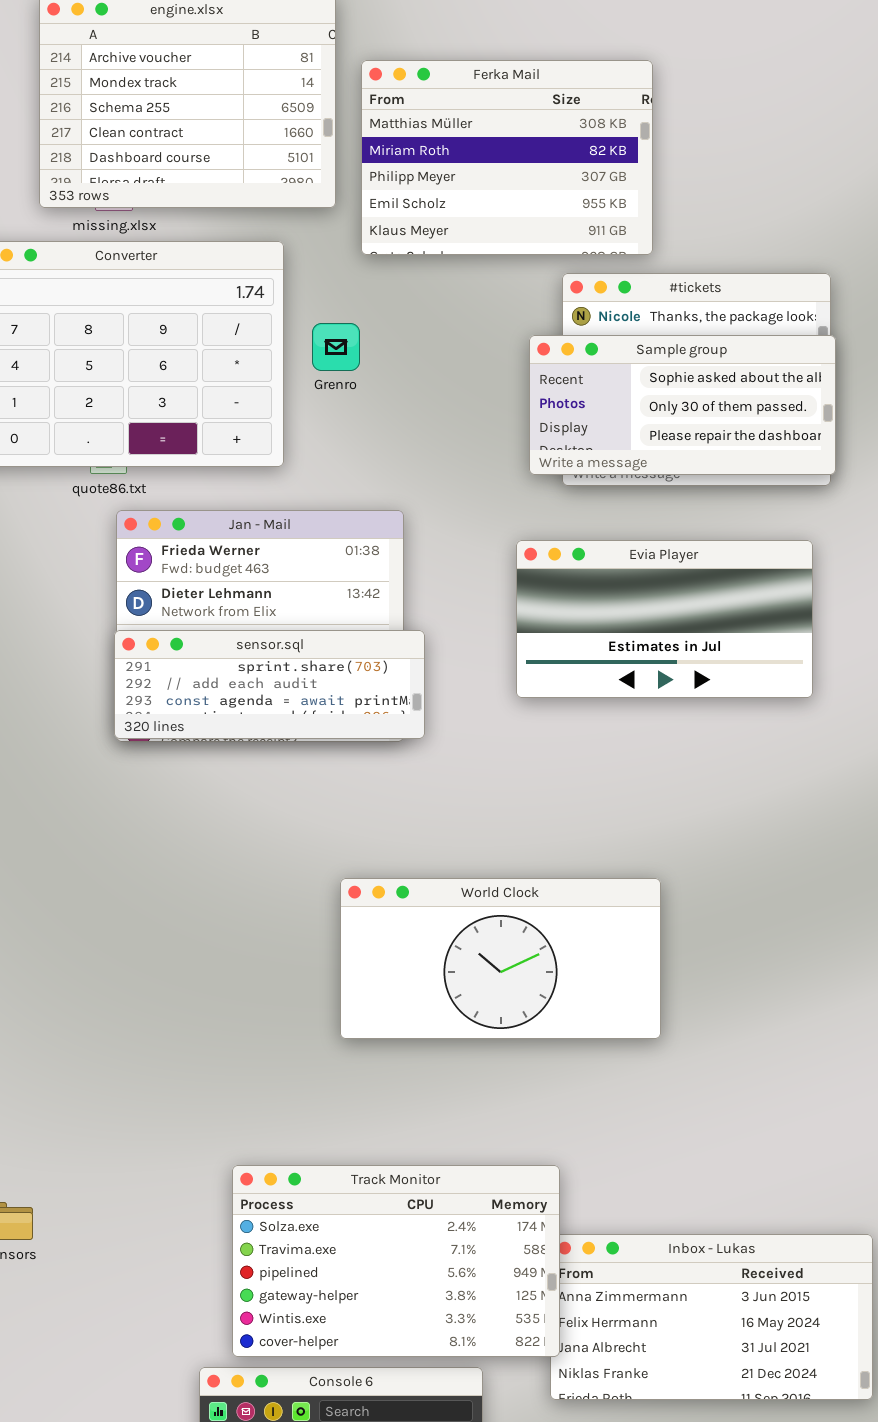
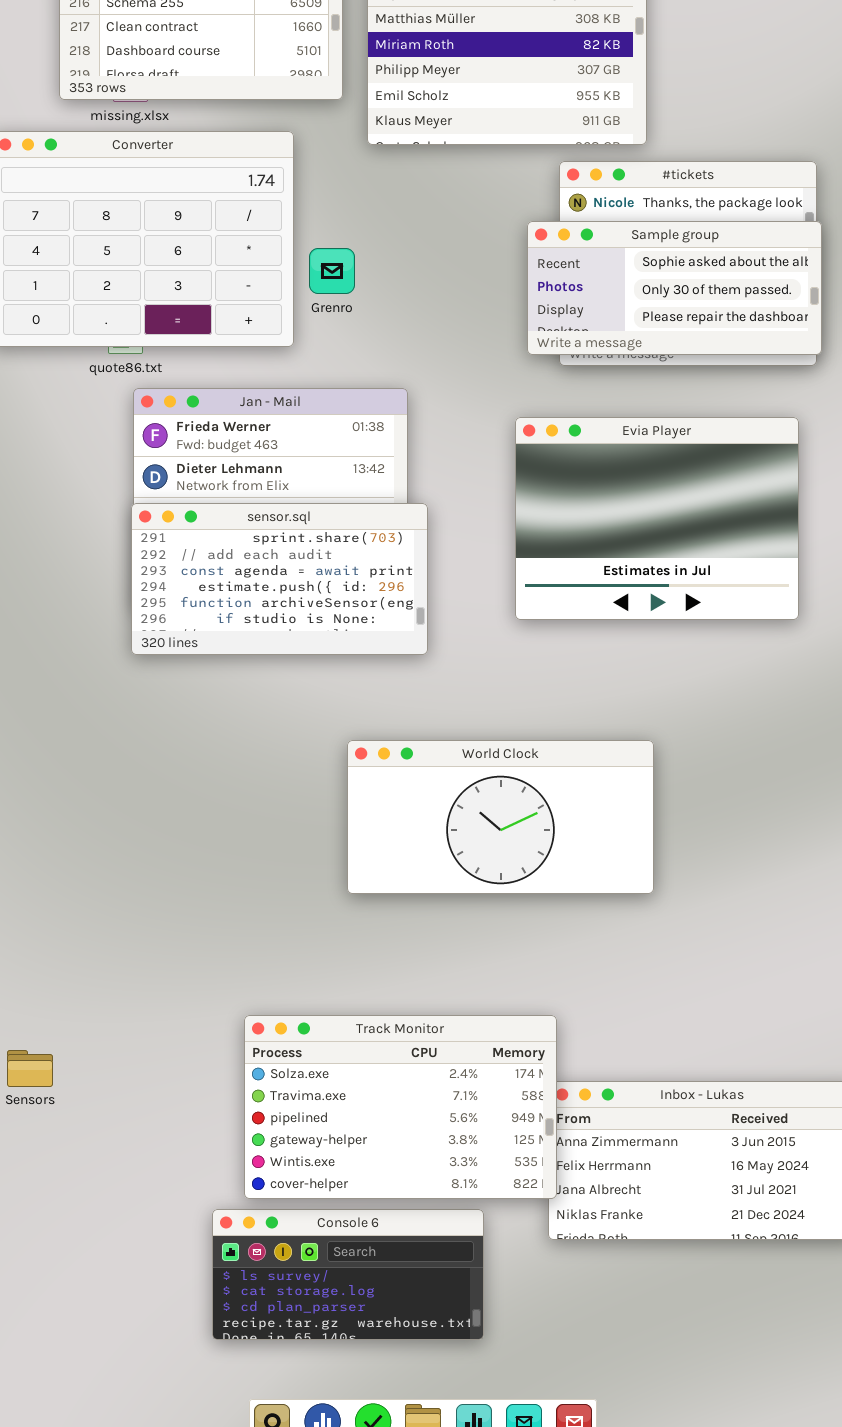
Grenro: [312,323,360,371] -> [309,248,355,294], moved
Evia Player: [516,540,813,698] -> [515,417,799,620], resized
sensor.sql: [114,630,425,739] -> [131,503,428,655], resized

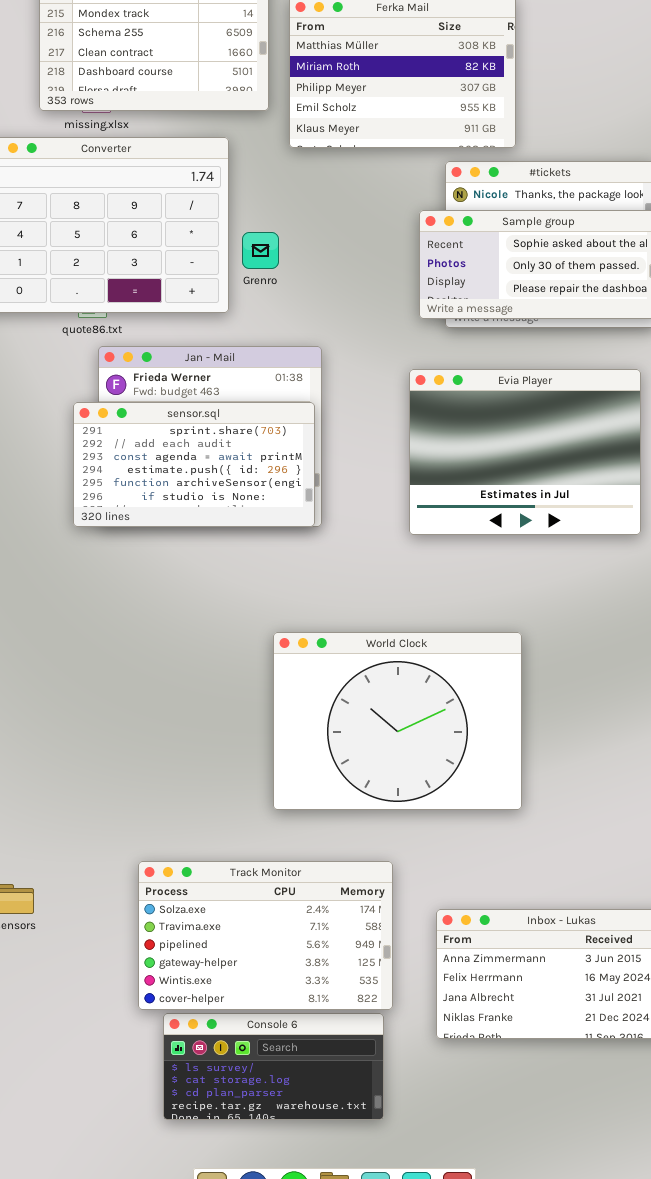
sensor.sql: [131,503,428,655] -> [73,402,315,527], moved
World Clock: [347,740,654,894] -> [273,632,522,810], resized
Track Monitor: [244,1015,557,1199] -> [138,861,393,1010], moved

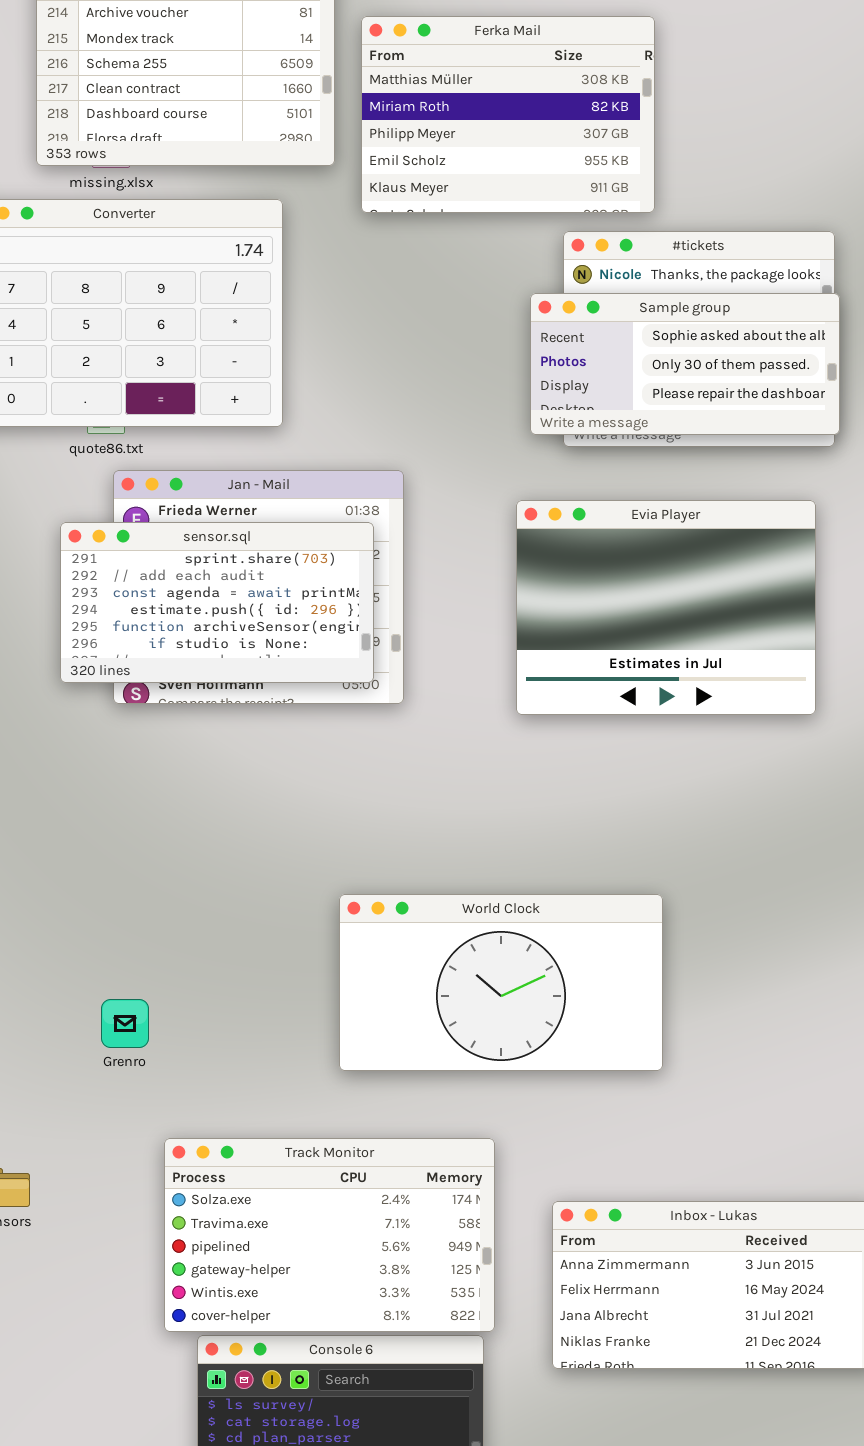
Grenro: [242,232,279,269] -> [101,999,149,1048], moved
sensor.sql: [73,402,315,527] -> [60,522,374,683], moved
World Clock: [273,632,522,810] -> [339,894,663,1071], resized

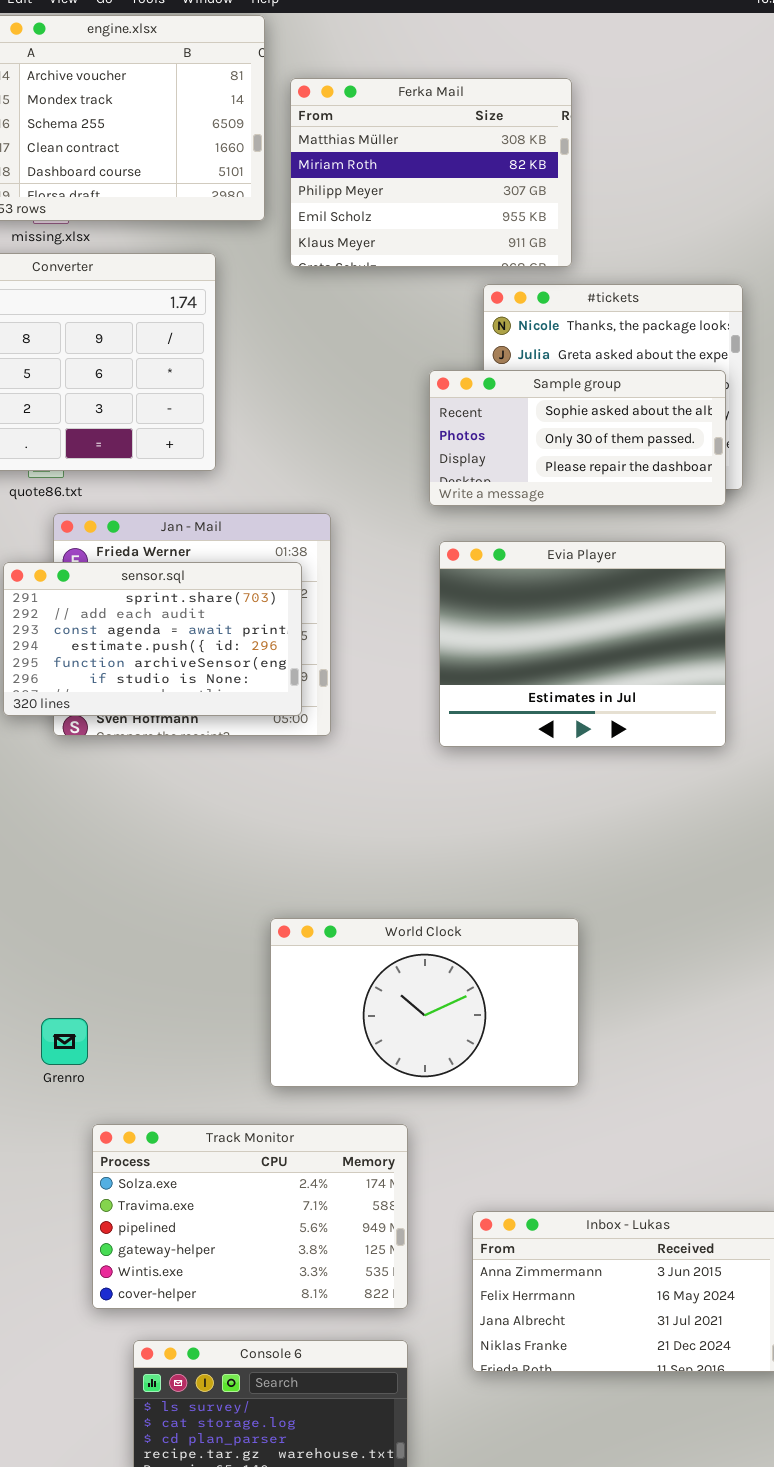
Sample group: [530,293,840,435] -> [429,370,726,506], moved
Track Monitor: [164,1138,495,1332] -> [92,1124,408,1309], moved

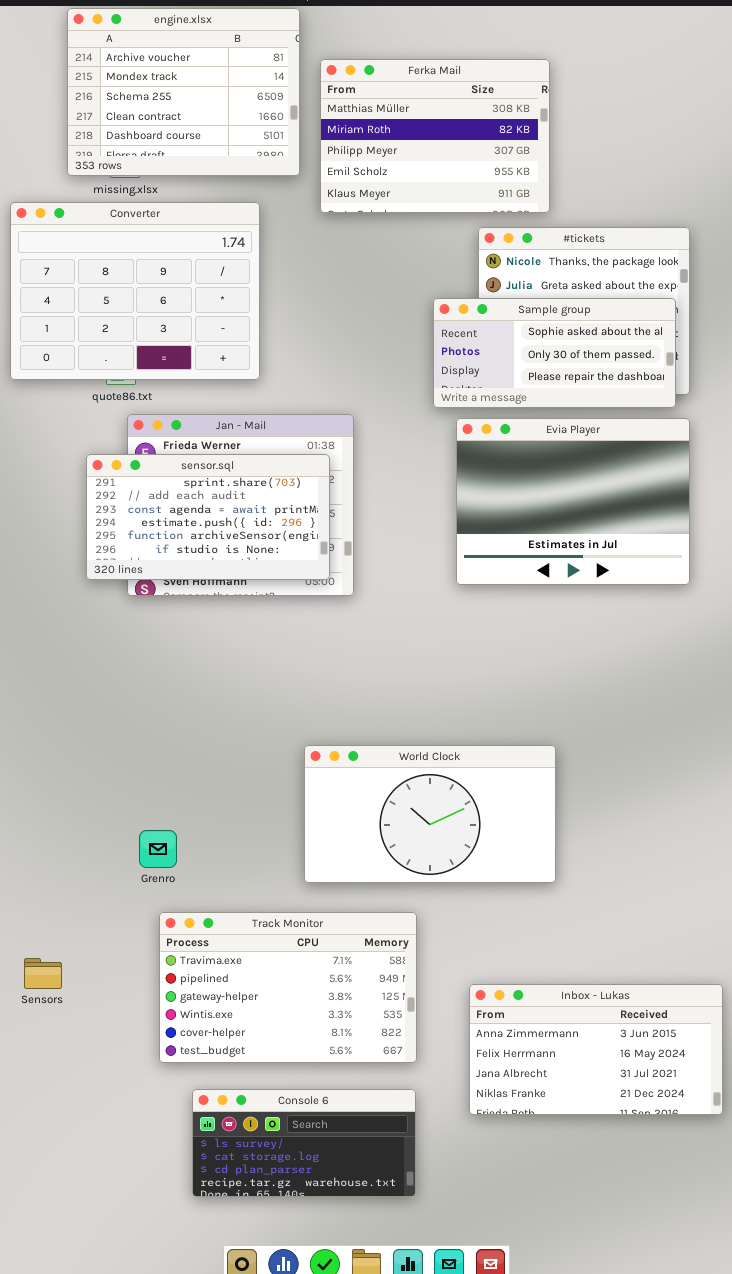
Evia Player: [439,541,726,747] -> [456,418,690,585], moved
Grenro: [41,1018,88,1065] -> [139,830,177,868], moved
Track Monitor: [92,1124,408,1309] -> [159,912,417,1063], scrolled down 1 row

